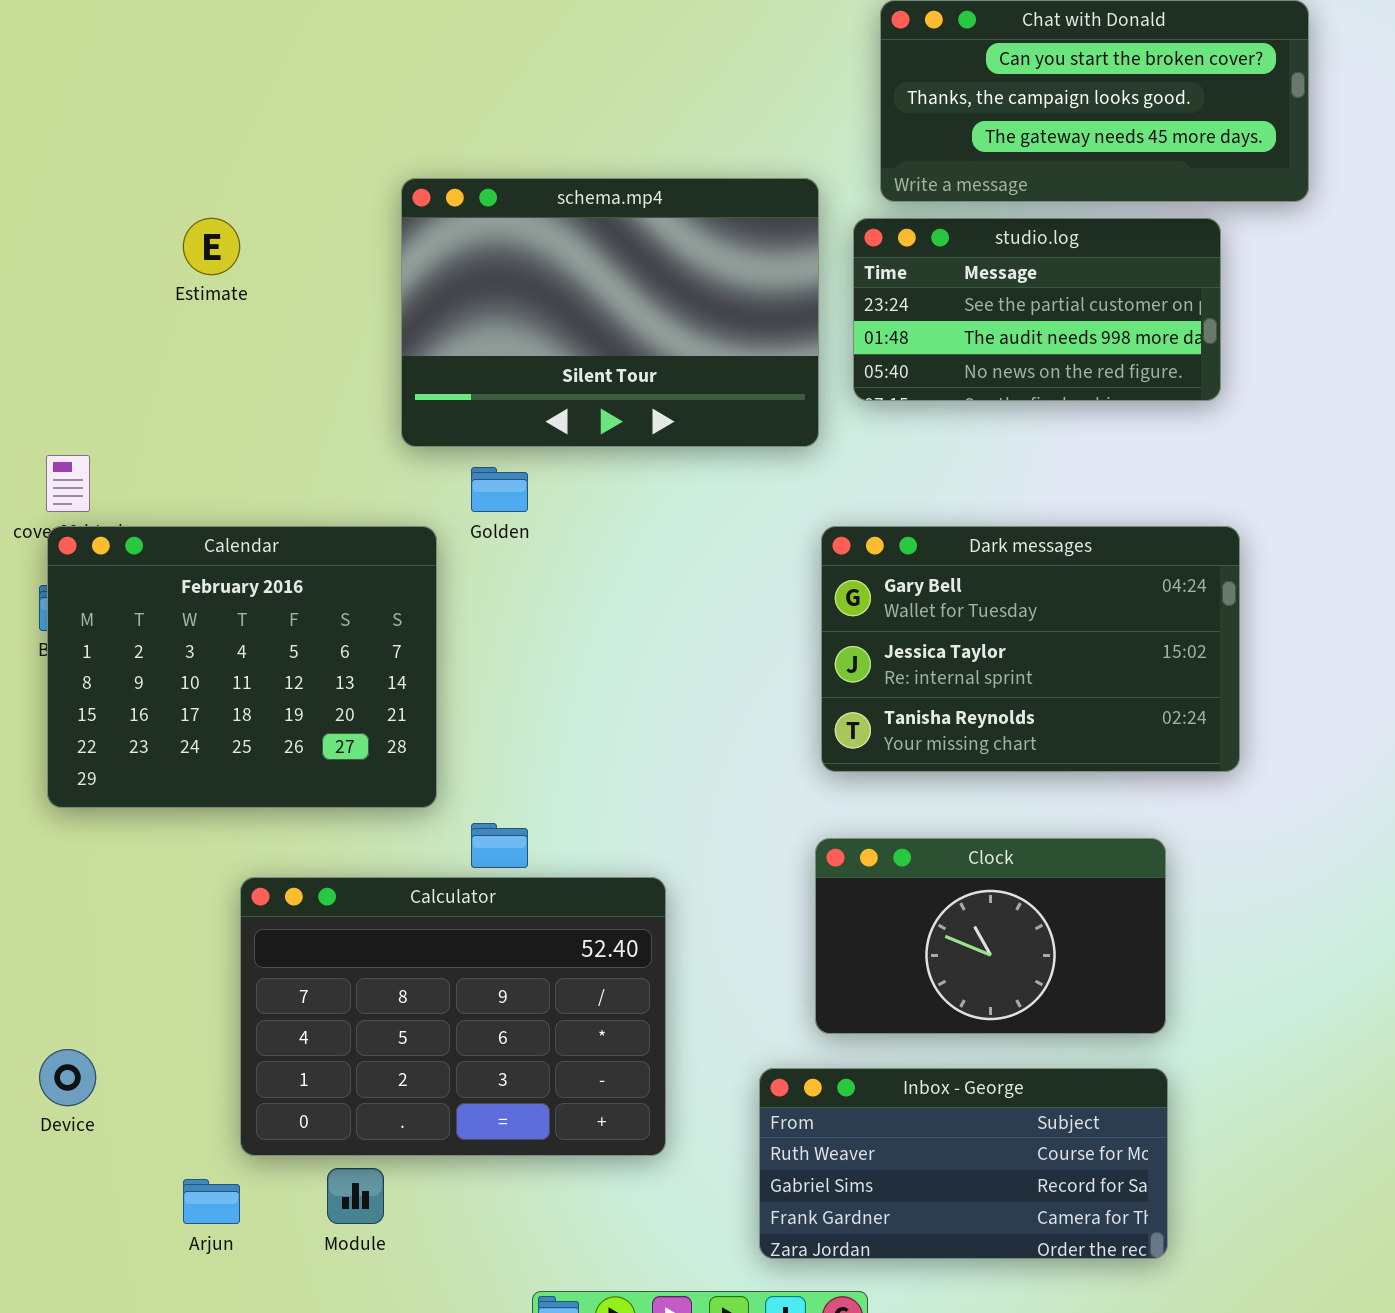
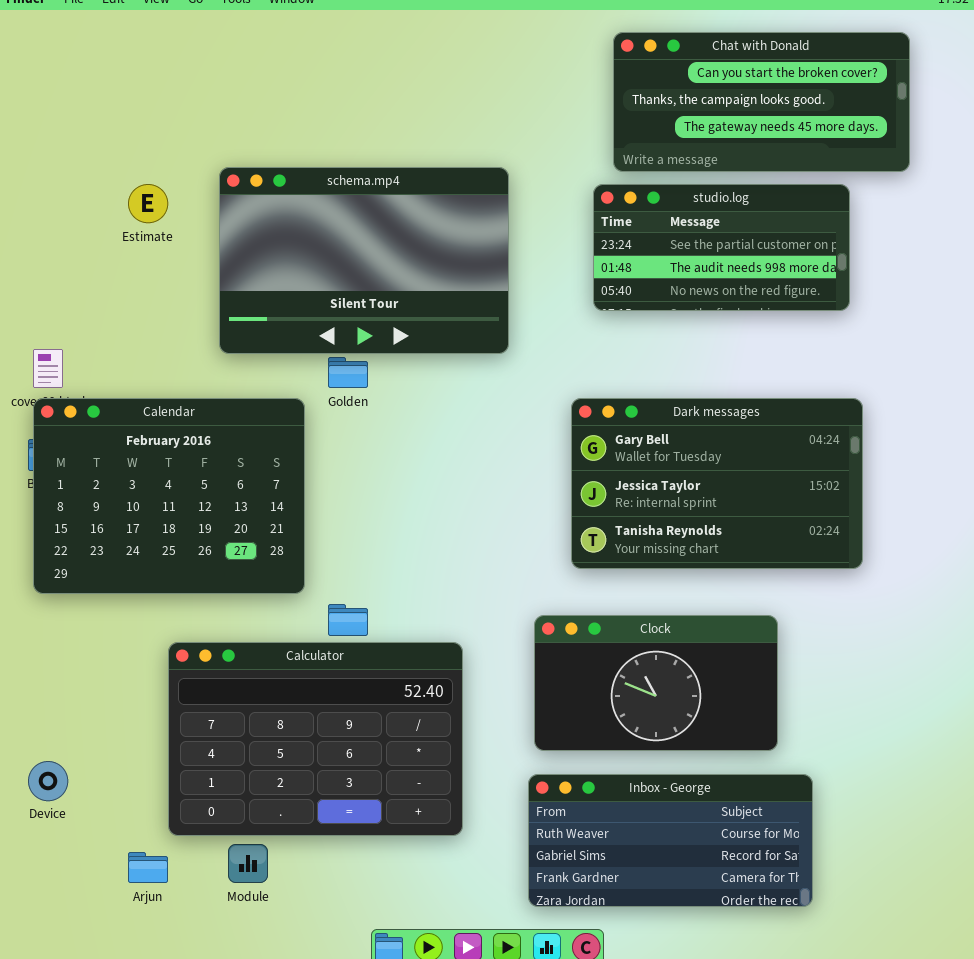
schema.mp4: [401,178,819,447] -> [219,167,509,354], moved
Clock: [815,838,1166,1034] -> [534,615,778,751], moved

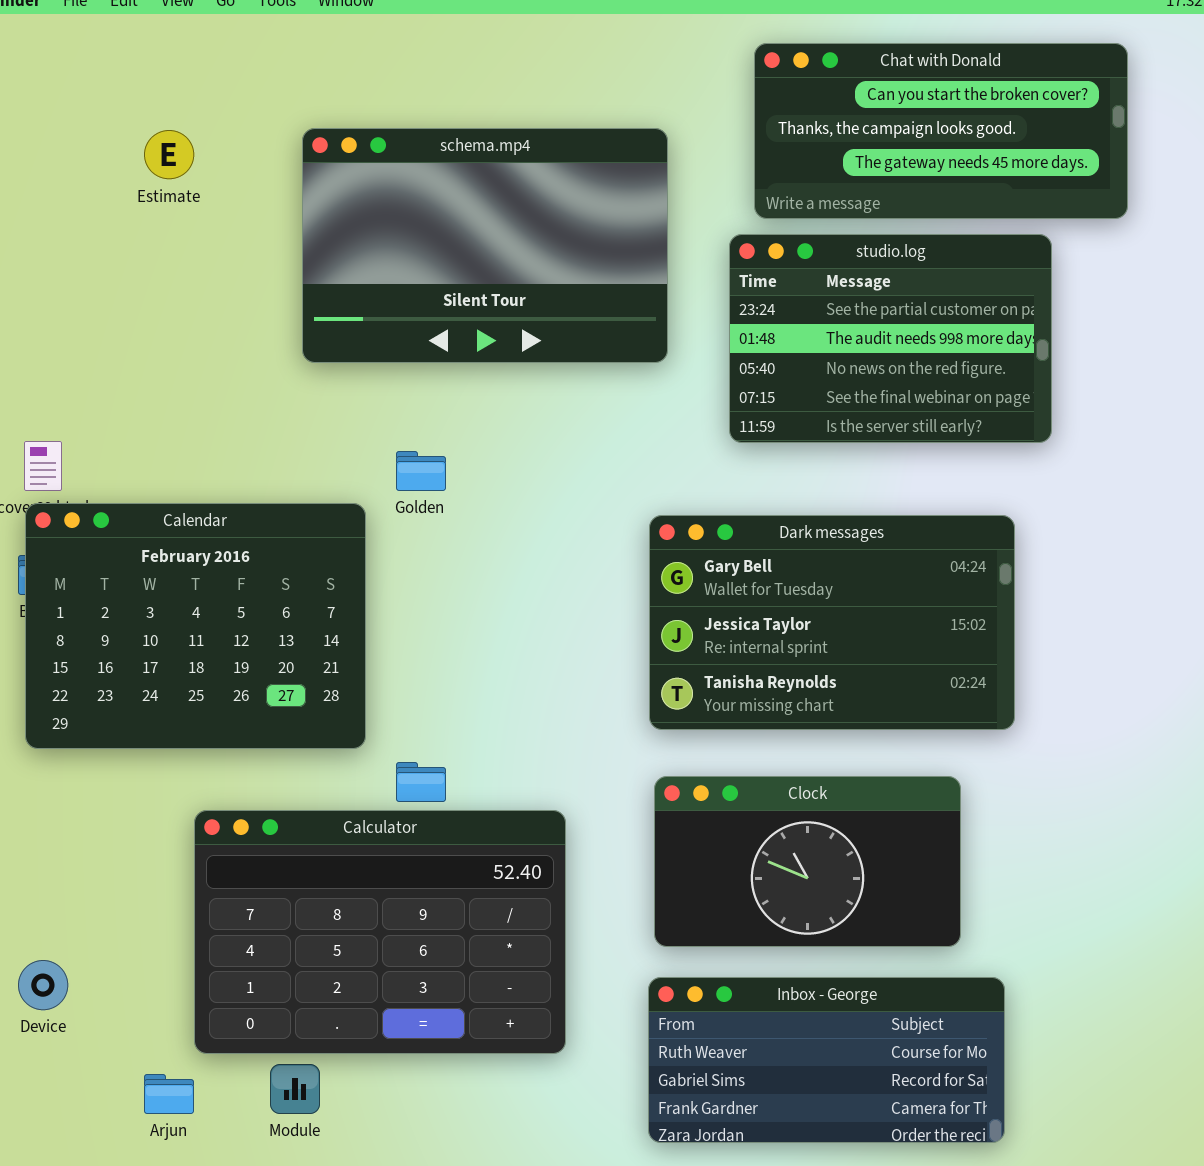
schema.mp4: [219,167,509,354] -> [302,128,668,363], moved
Estimate: [128,184,168,223] -> [144,130,194,179], moved
studio.log: [593,184,850,311] -> [729,234,1052,443], resized
Dark messages: [571,398,863,569] -> [649,515,1015,730], moved

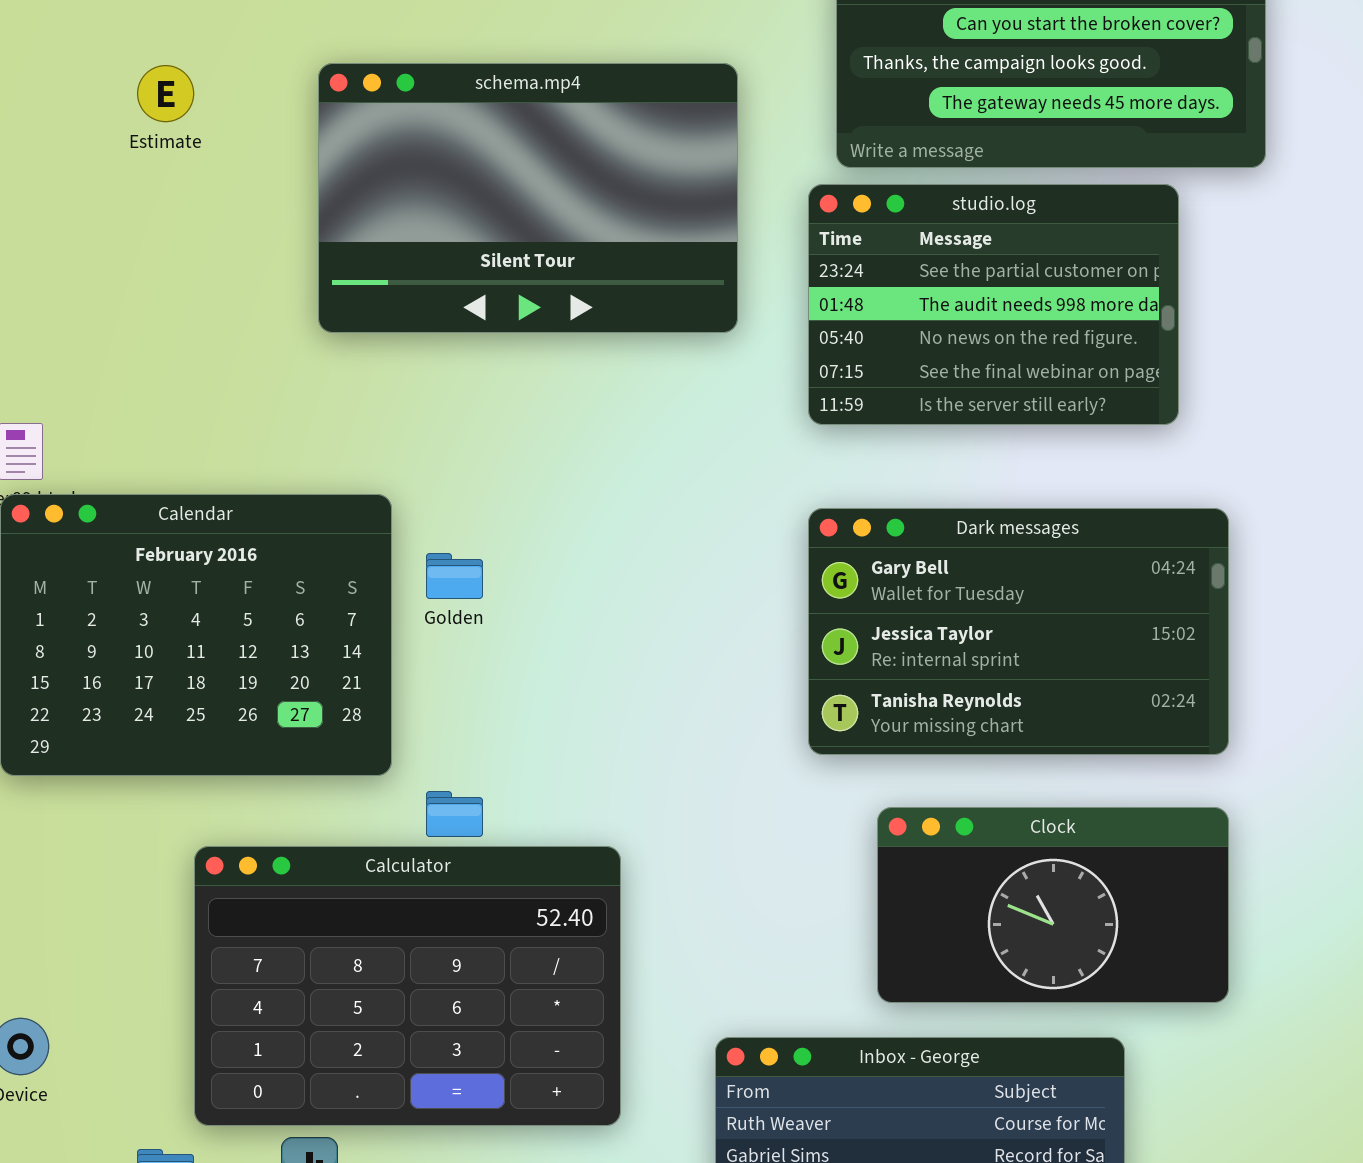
Golden: [396,451,446,491] -> [426,553,483,599], moved
Dark messages: [649,515,1015,730] -> [808,508,1229,755], moved
Clock: [654,776,961,947] -> [877,807,1229,1003], moved

